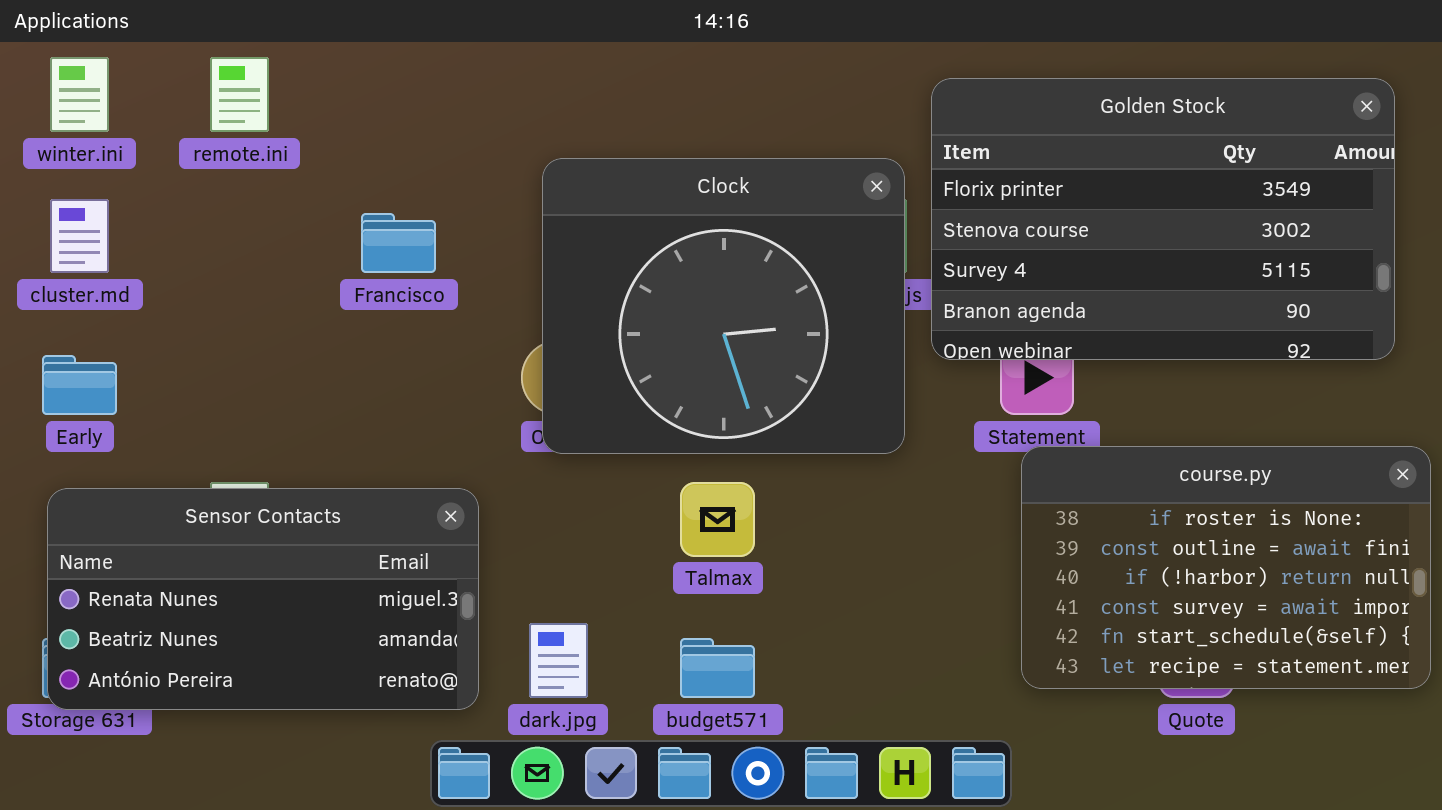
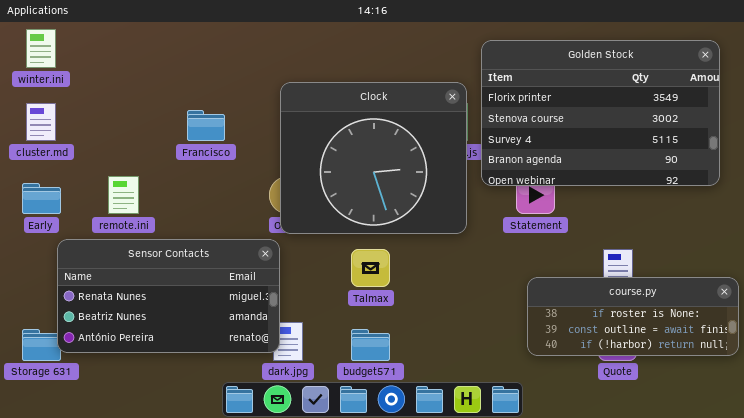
remote.ini: [210,57,269,132] -> [108,176,139,214], moved
course.py: [1021,446,1431,689] -> [527,277,739,356], resized
Sensor Contacts: [47,488,479,710] -> [57,239,280,353], moved

